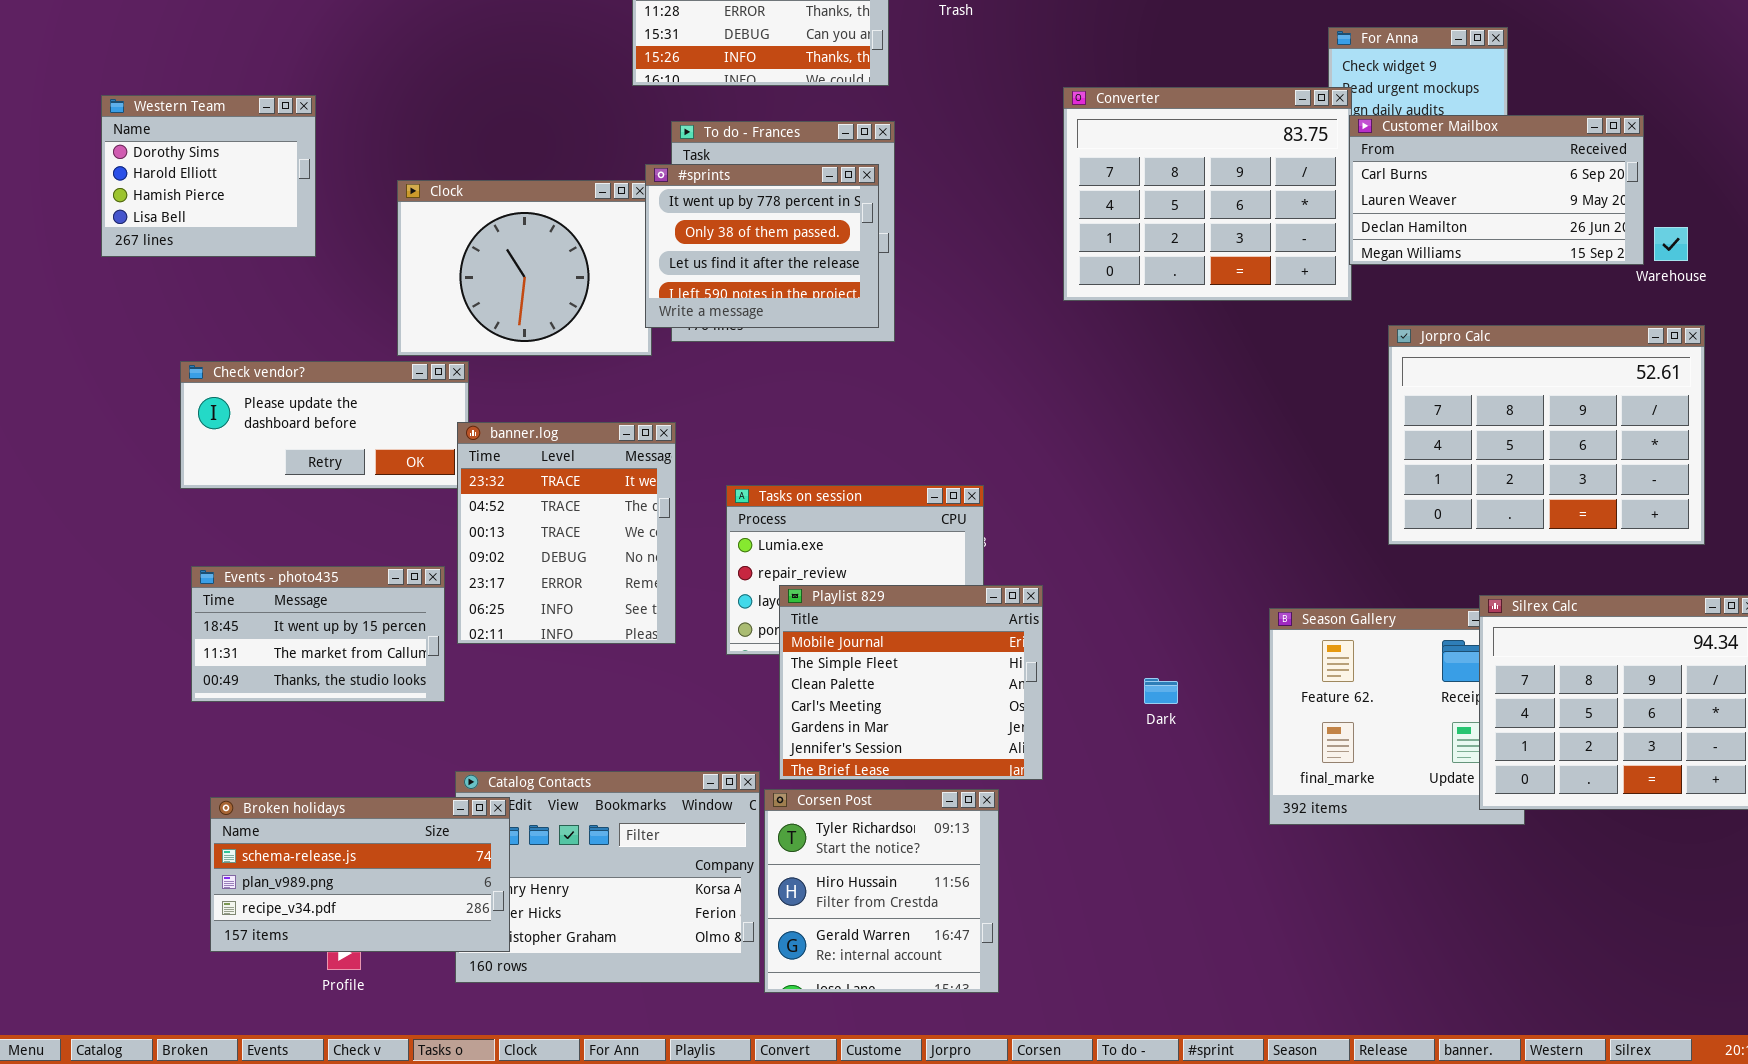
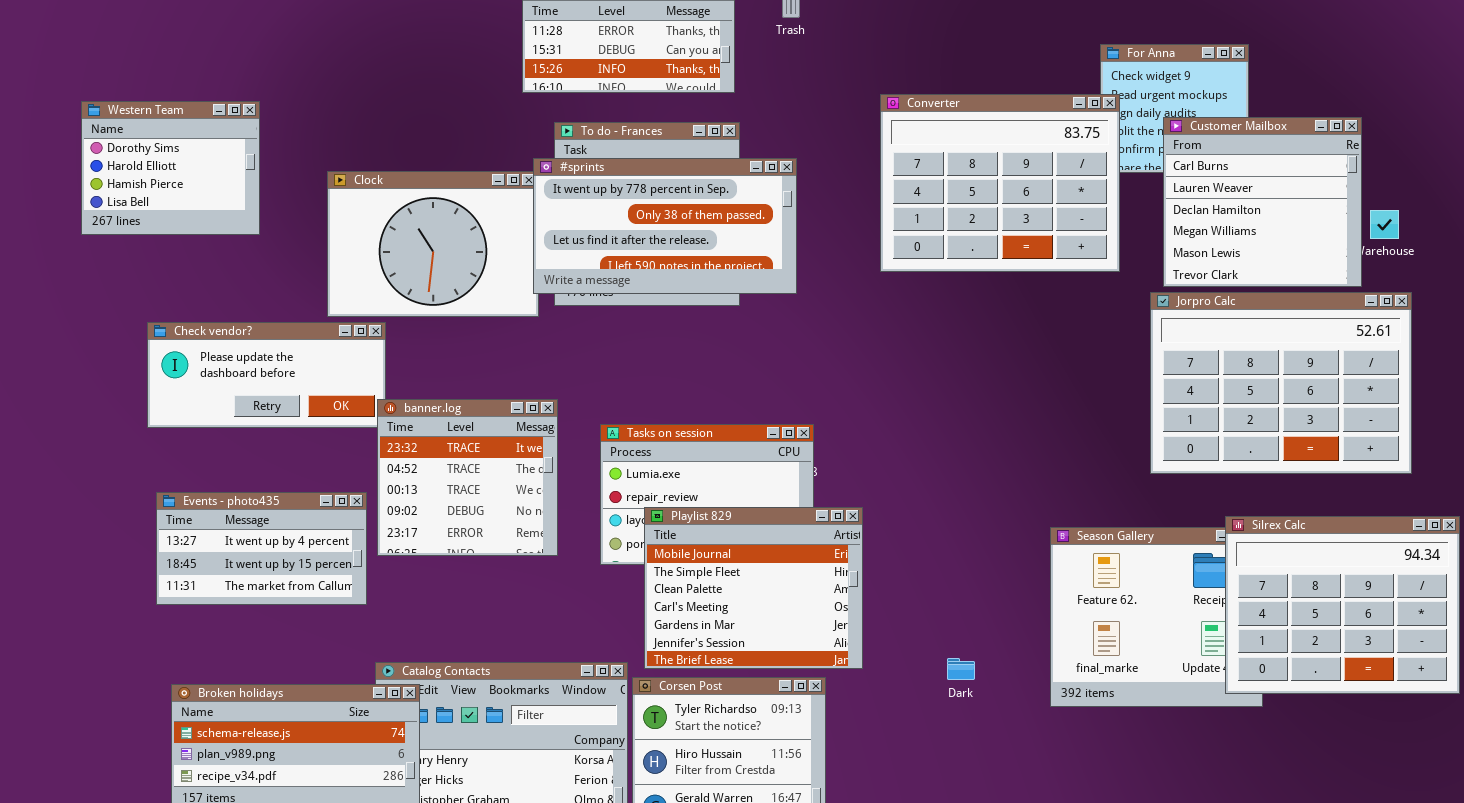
Customer Mailbox: [1349,115,1644,265] -> [1163,117,1362,287], resized
#sprints: [645,164,879,328] -> [533,158,797,294], resized
banner.log: [457,422,676,644] -> [377,399,558,556], resized
Events - photo435: [191,566,445,702] -> [156,492,367,605], scrolled up 1 row
Dark: [1144,678,1178,704] -> [947,658,975,680], moved

